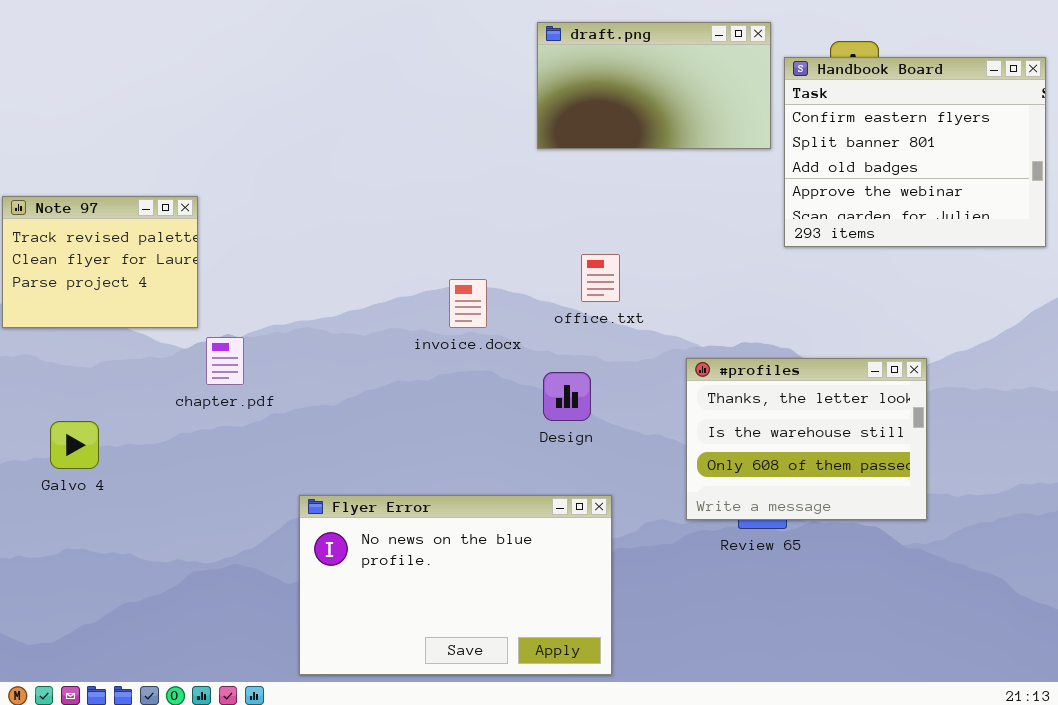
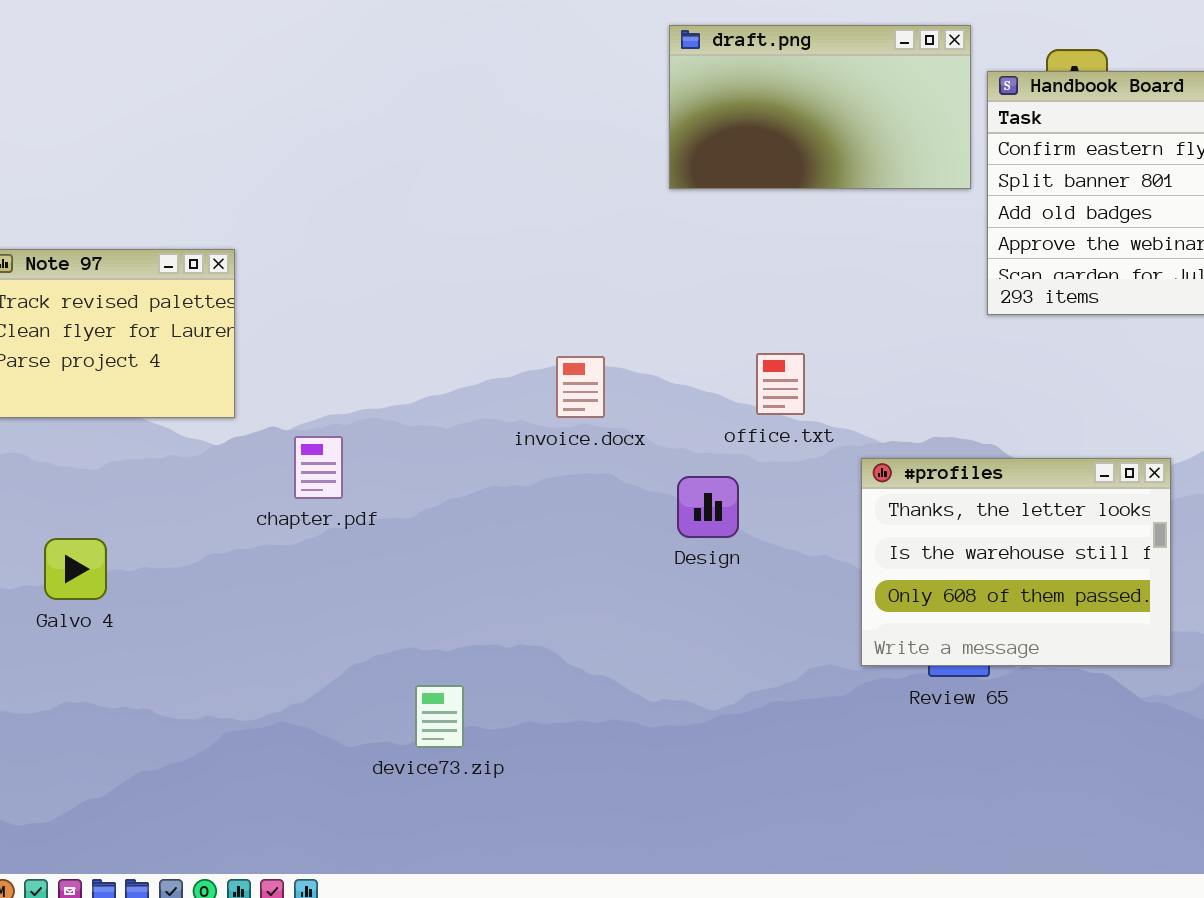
office.txt: [581,254,620,302] -> [756,353,805,415], moved
chapter.pdf: [206,337,244,385] -> [294,436,343,499], moved
Flyer Error: [299,495,612,675] -> none, closed

